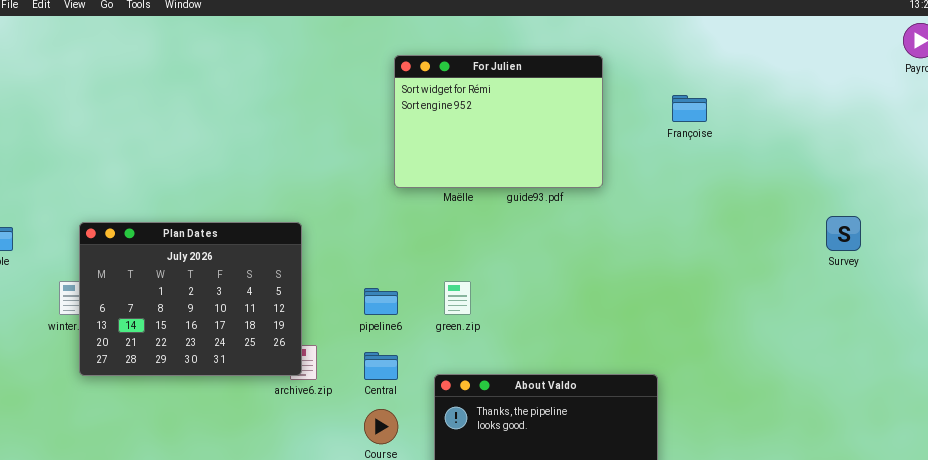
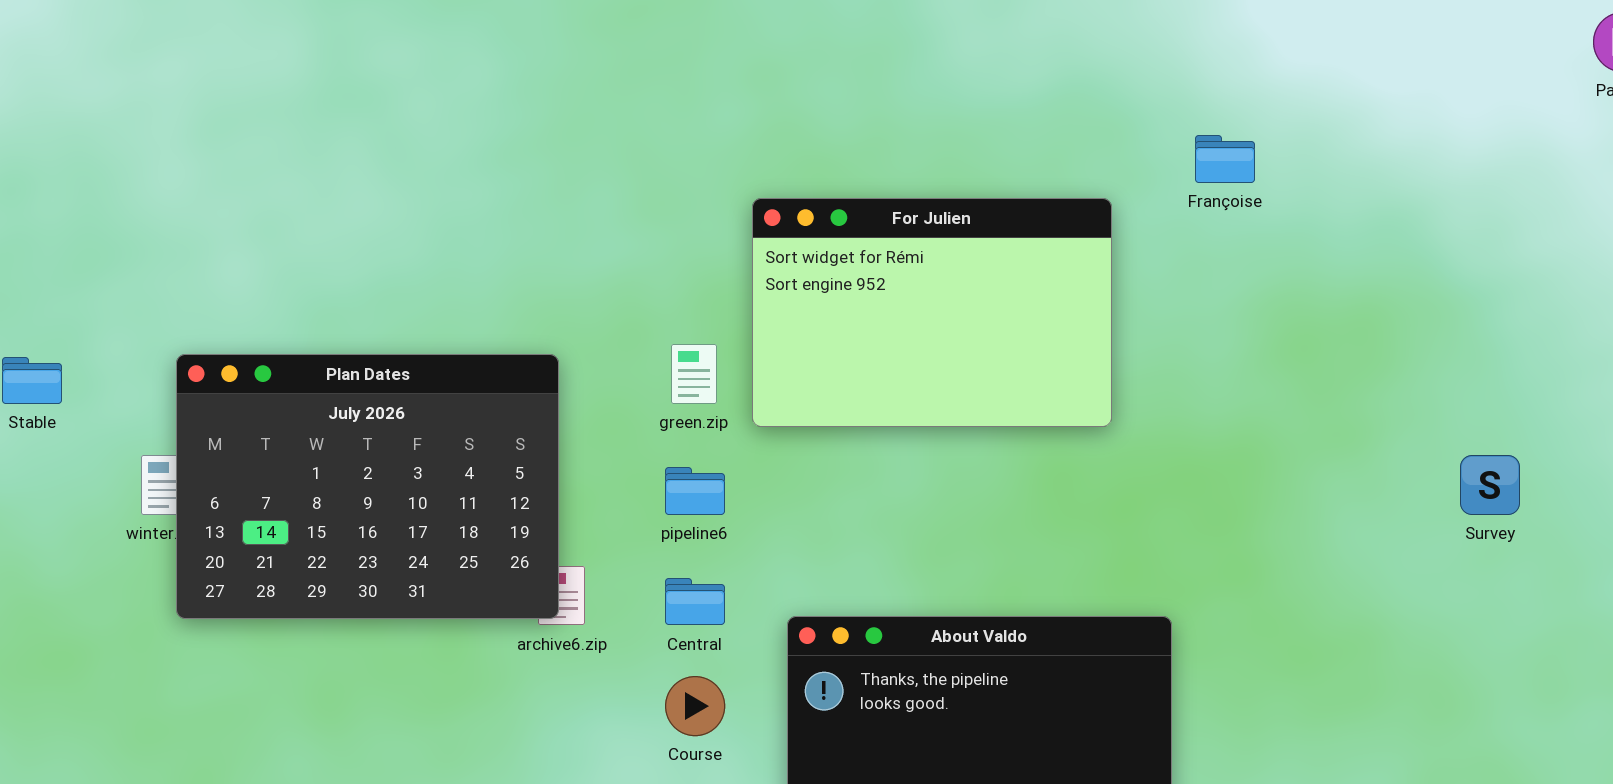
For Julien: [394,55,603,188] -> [752,198,1112,427], moved
Survey: [826,216,861,251] -> [1460,455,1520,515], moved
green.zip: [444,281,471,315] -> [671,344,717,404], moved

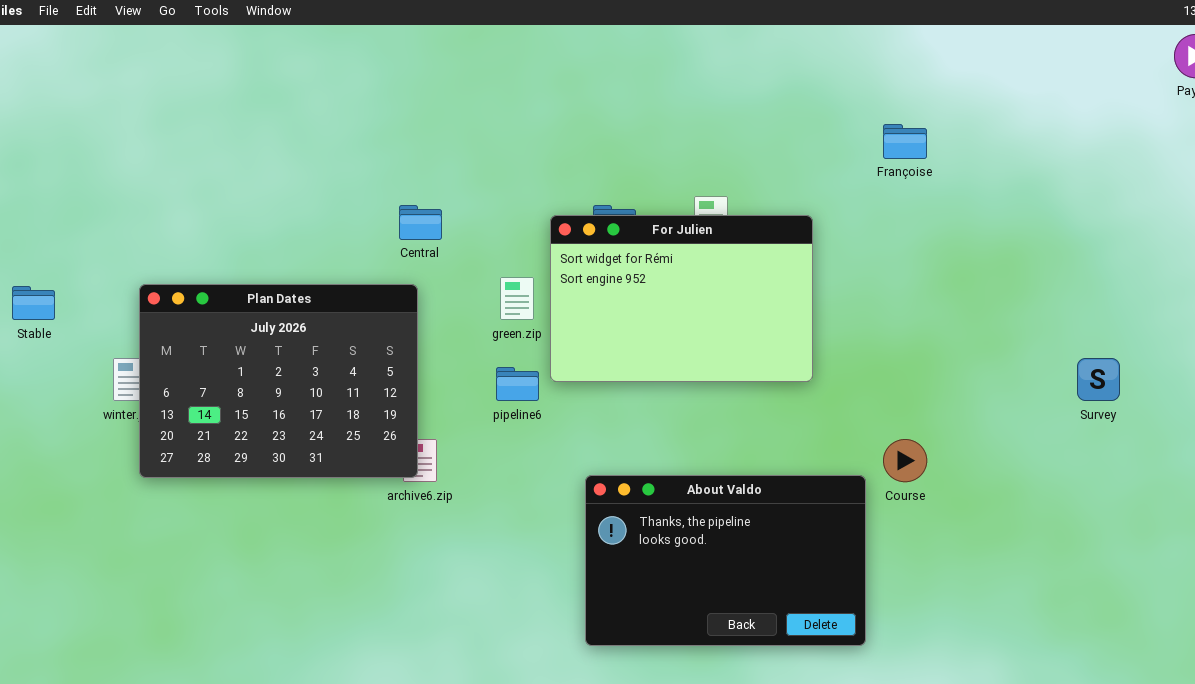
For Julien: [752,198,1112,427] -> [550,215,813,382], moved
Central: [665,578,725,625] -> [399,205,442,240], moved
Course: [665,676,725,736] -> [883,439,927,482], moved

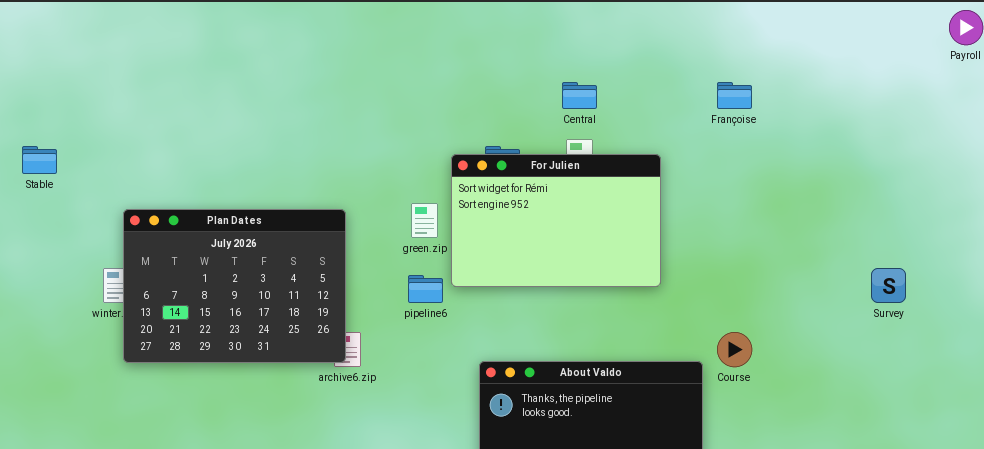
Central: [399,205,442,240] -> [562,82,597,109], moved
Stable: [12,286,55,320] -> [22,146,57,174], moved

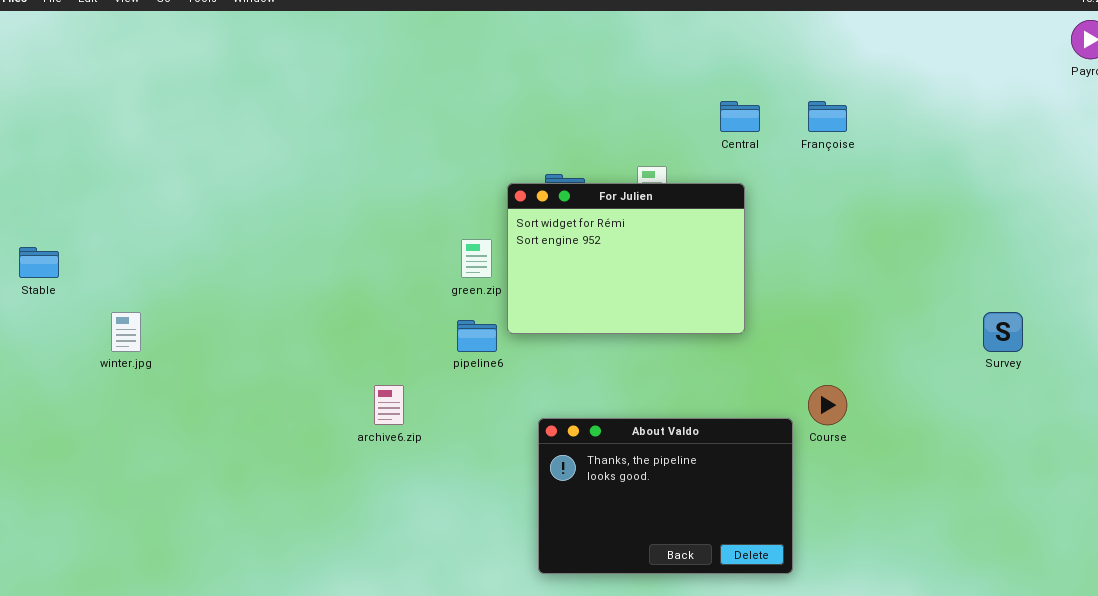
Central: [562,82,597,109] -> [720,101,760,132], moved
Stable: [22,146,57,174] -> [19,247,59,278], moved
Plan Dates: [123,209,346,363] -> none, closed

